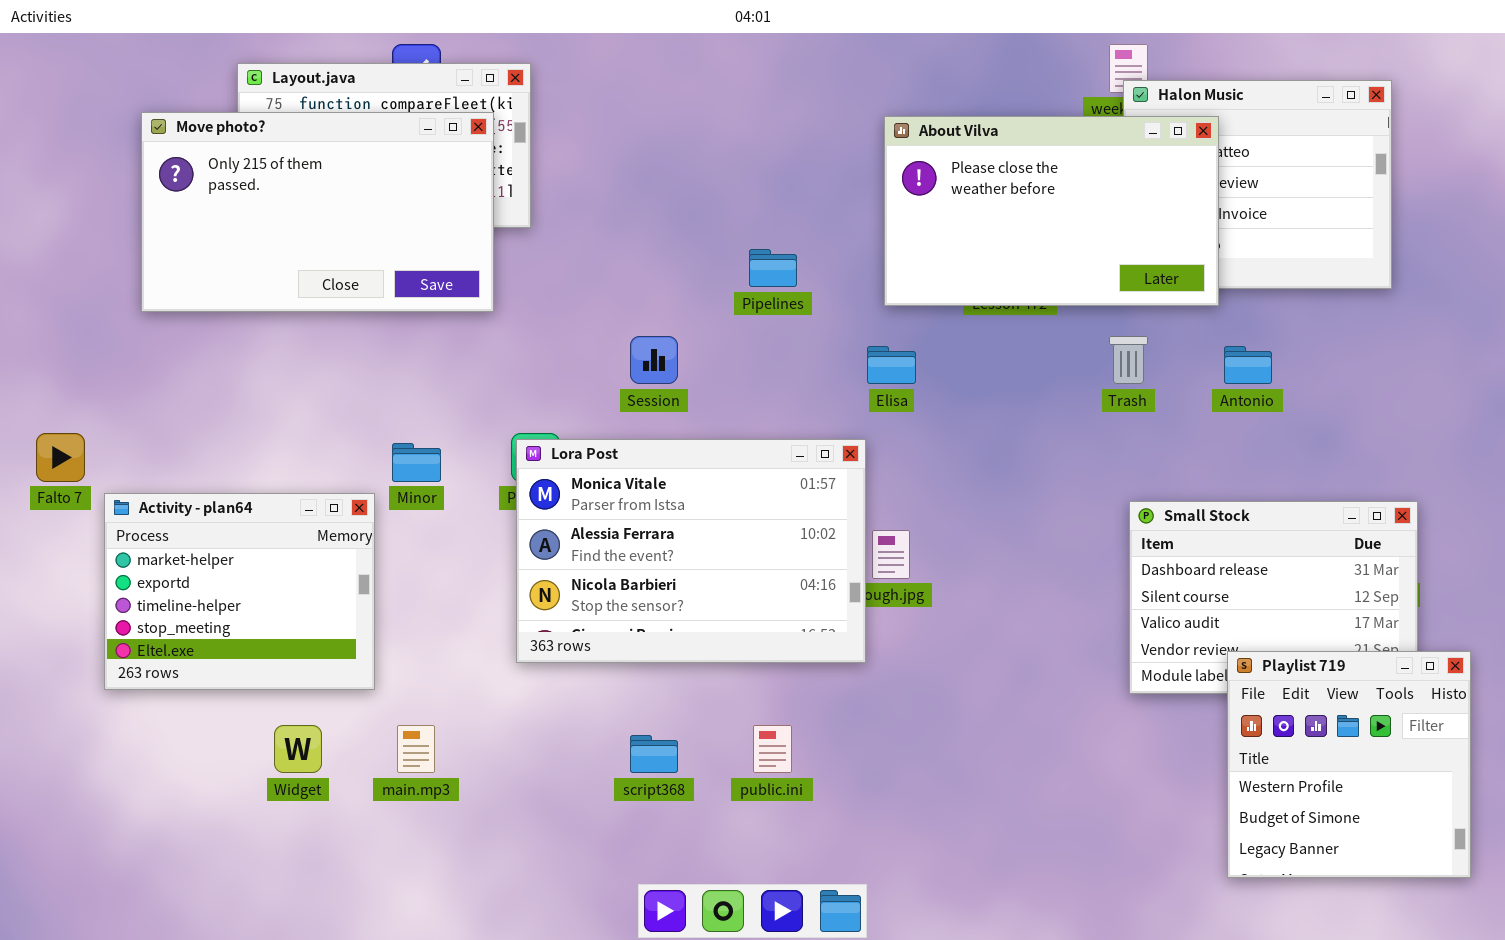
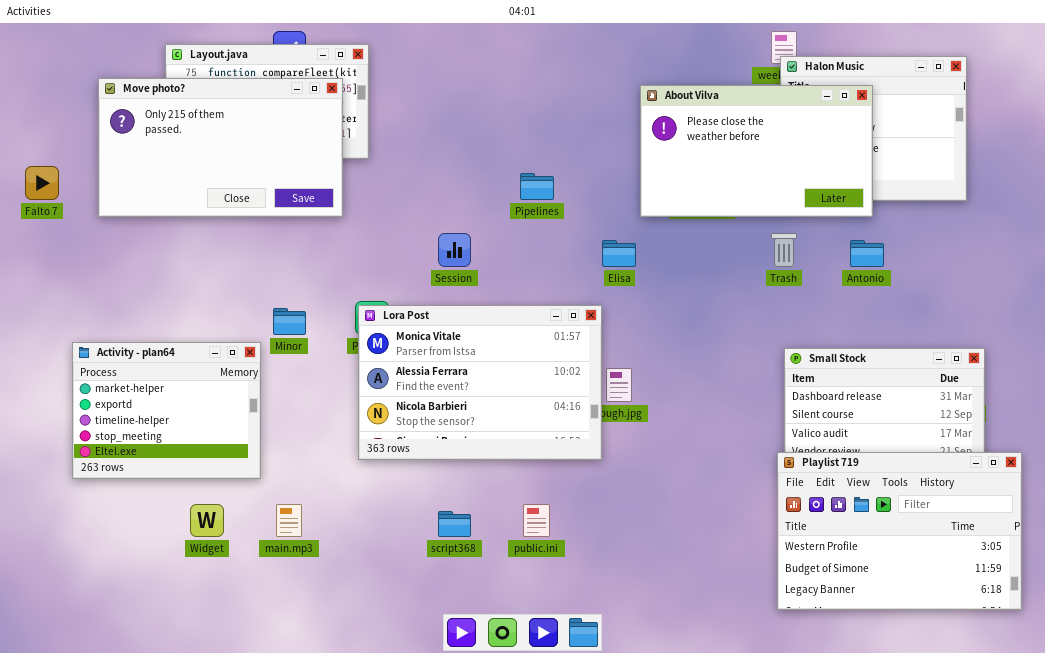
About Vilva: [884,116,1219,306] -> [640,85,873,217], moved
Falto 7: [36,433,85,482] -> [25,166,59,200], moved
Playlist 719: [1227,651,1471,878] -> [777,452,1022,610], resized

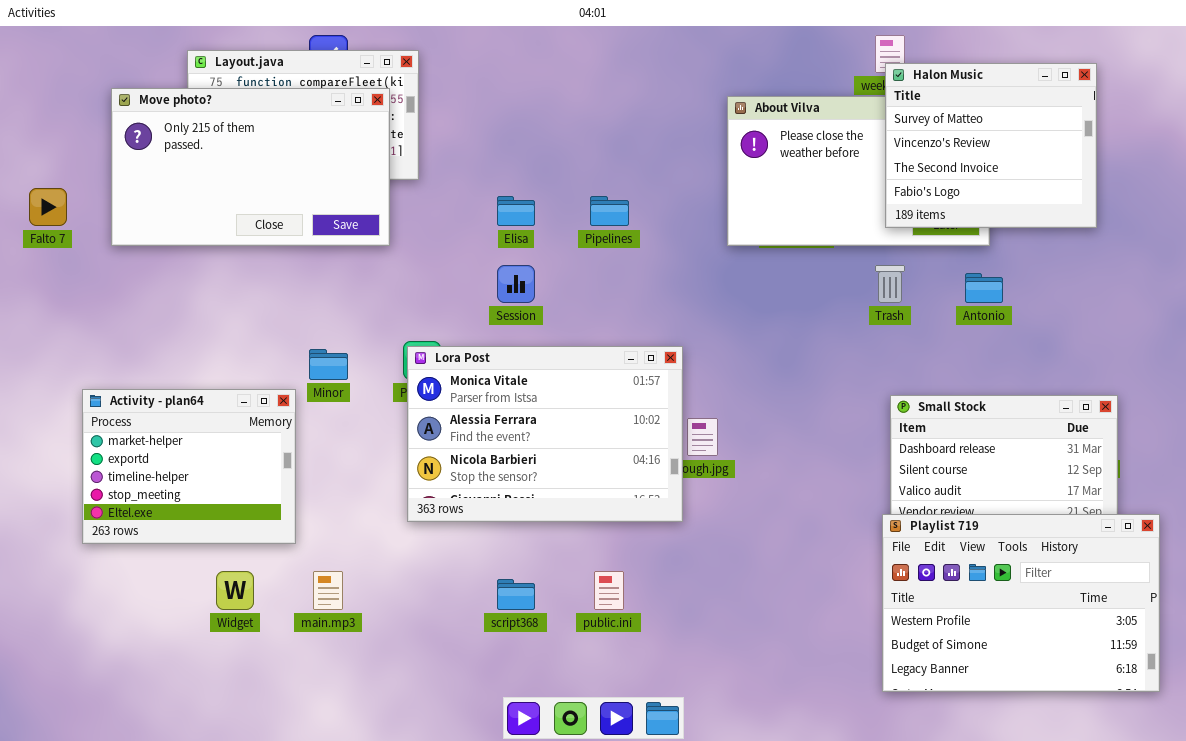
Halon Music: [780,56,967,201] -> [885,63,1097,228], raised
Elisa: [602,240,636,267] -> [497,196,535,226], moved

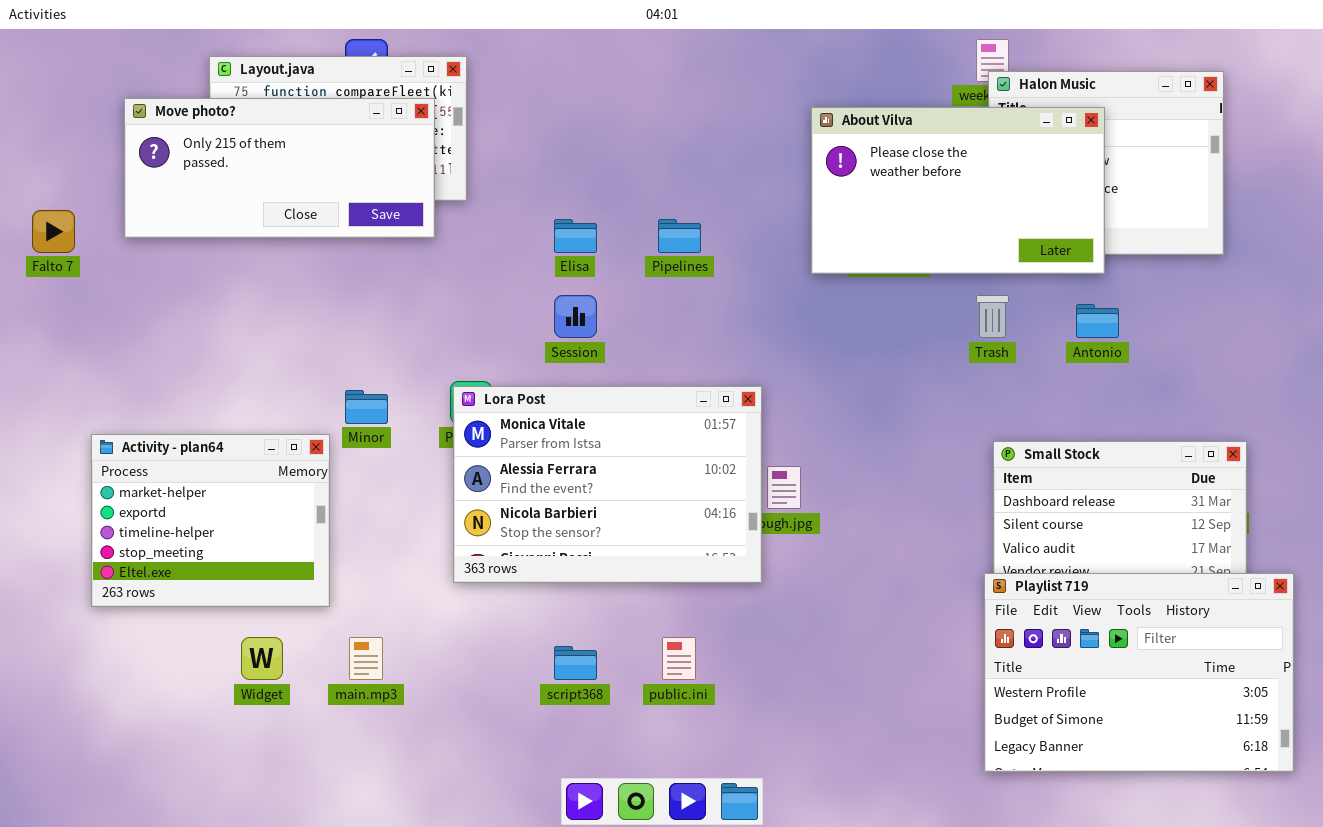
Move photo?: [111,88,390,246] -> [124,98,435,238], resized
About Vilva: [727,96,990,246] -> [811,107,1105,274], raised

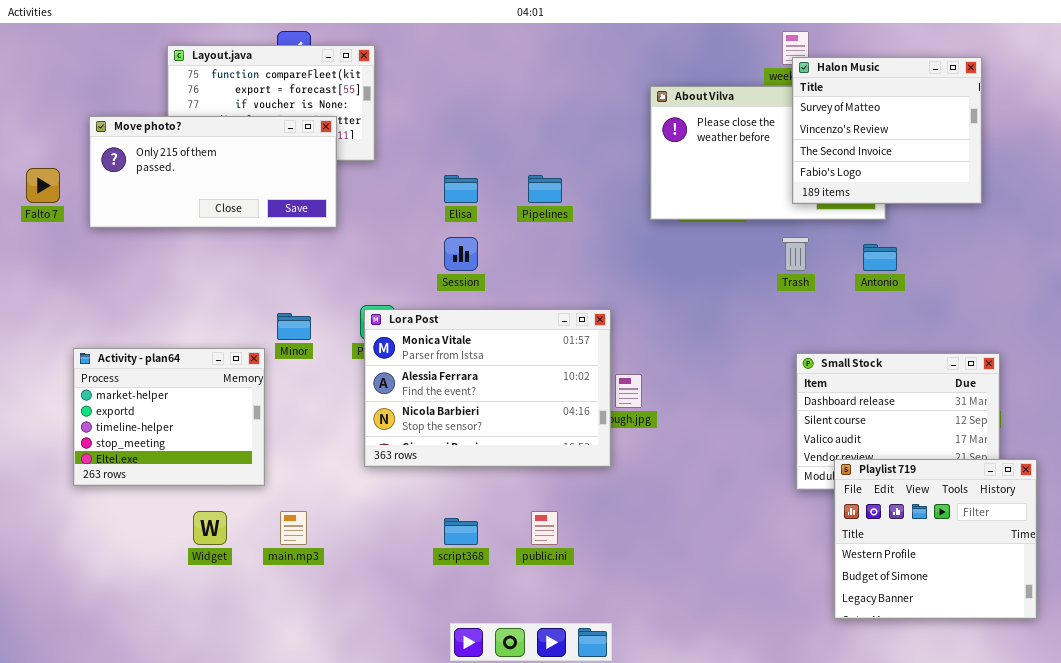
Halon Music: [988,71,1224,255] -> [792,57,982,204], raised
Move photo?: [124,98,435,238] -> [89,116,337,228], moved
Playlist 719: [984,573,1294,772] -> [834,459,1037,619], resized

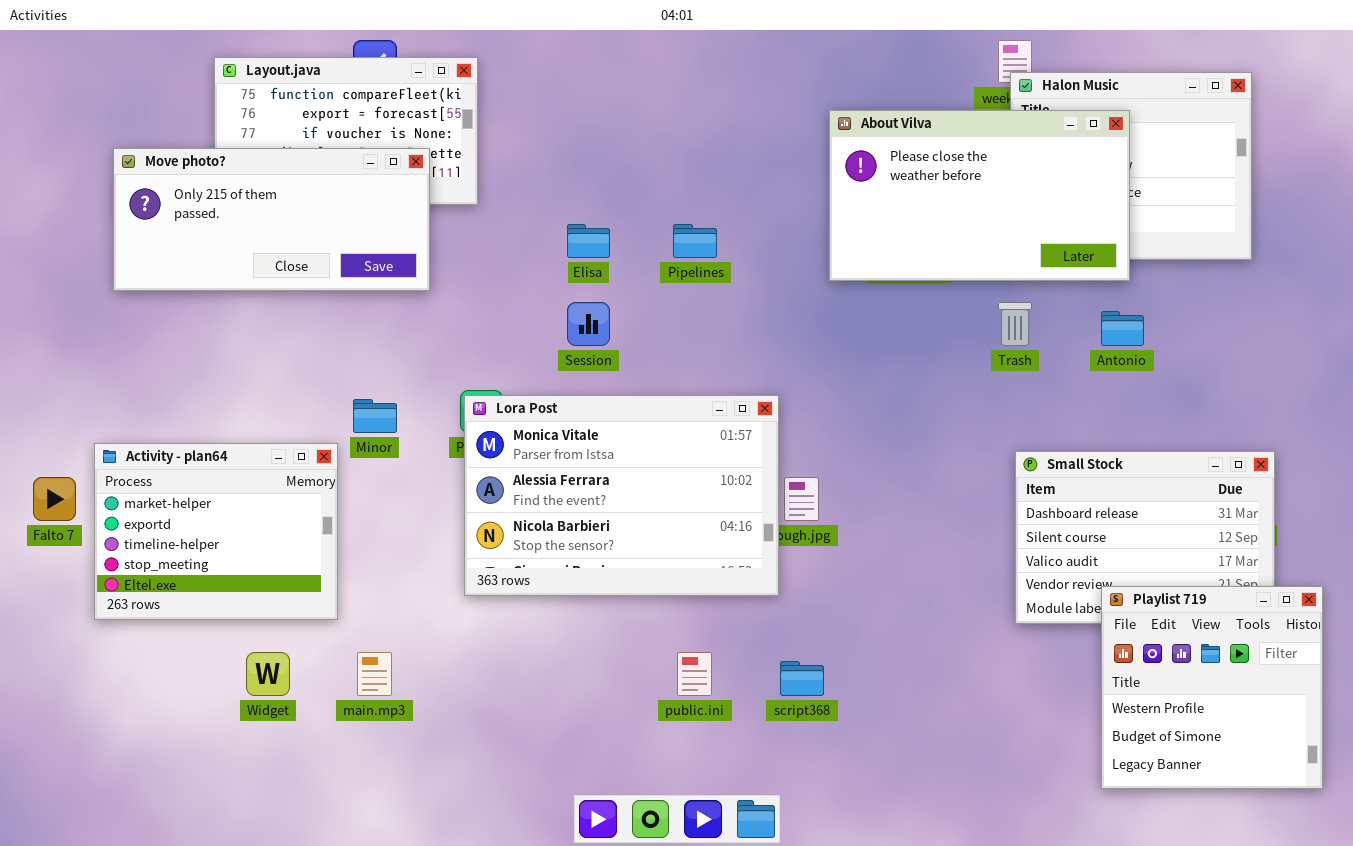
About Vilva: [650,86,886,220] -> [829,110,1130,281], raised
Falto 7: [26,168,60,203] -> [33,477,76,521], moved
Playlist 719: [834,459,1037,619] -> [1101,586,1323,789], resized
script368: [444,518,478,545] -> [780,661,824,696], moved

